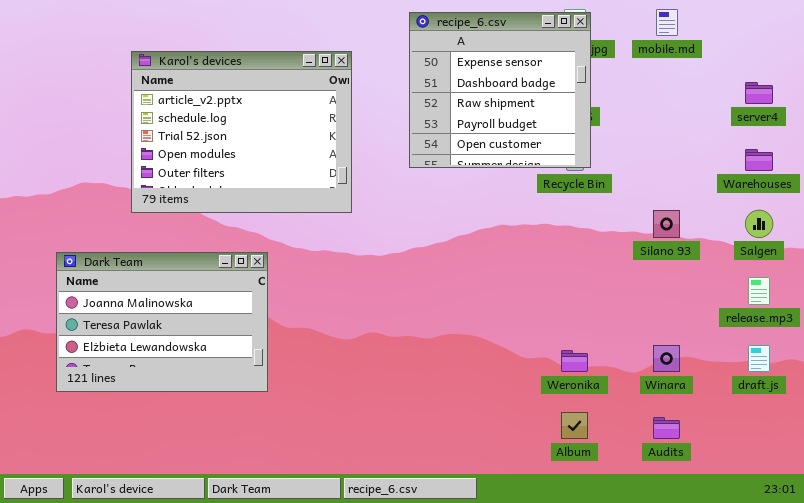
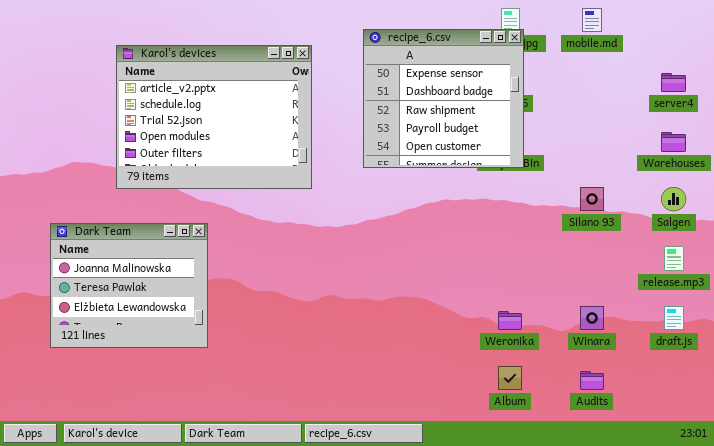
recipe_6.csv: [409,12,591,168] -> [363,29,524,168], moved
Dark Team: [56,252,268,392] -> [50,223,208,348], resized

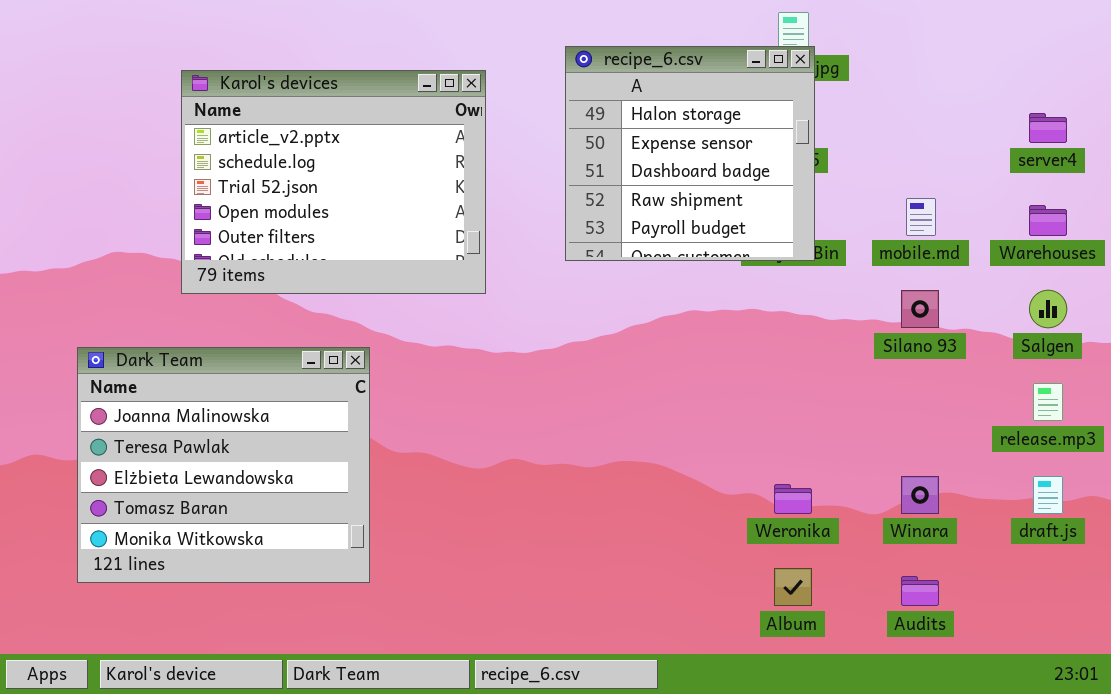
mobile.md: [582,8,602,32] -> [906,198,936,236], moved
recipe_6.csv: [363,29,524,168] -> [565,46,815,261], scrolled up 1 row
Dark Team: [50,223,208,348] -> [77,347,370,583], resized

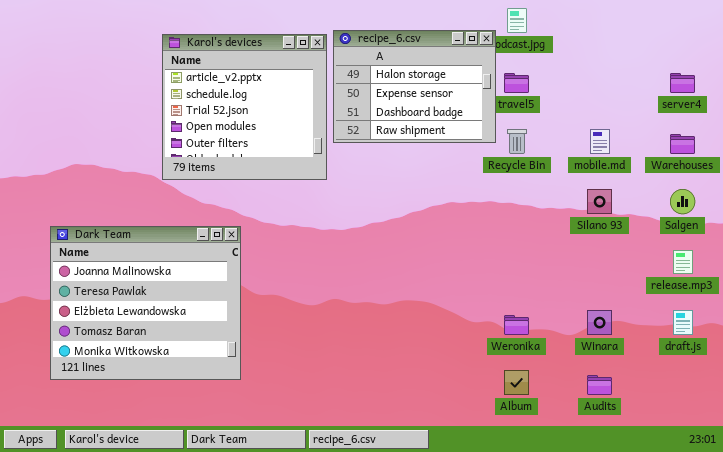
recipe_6.csv: [565,46,815,261] -> [333,30,496,143], moved, resized
Karol's devices: [181,70,486,294] -> [162,34,327,180], moved, resized

